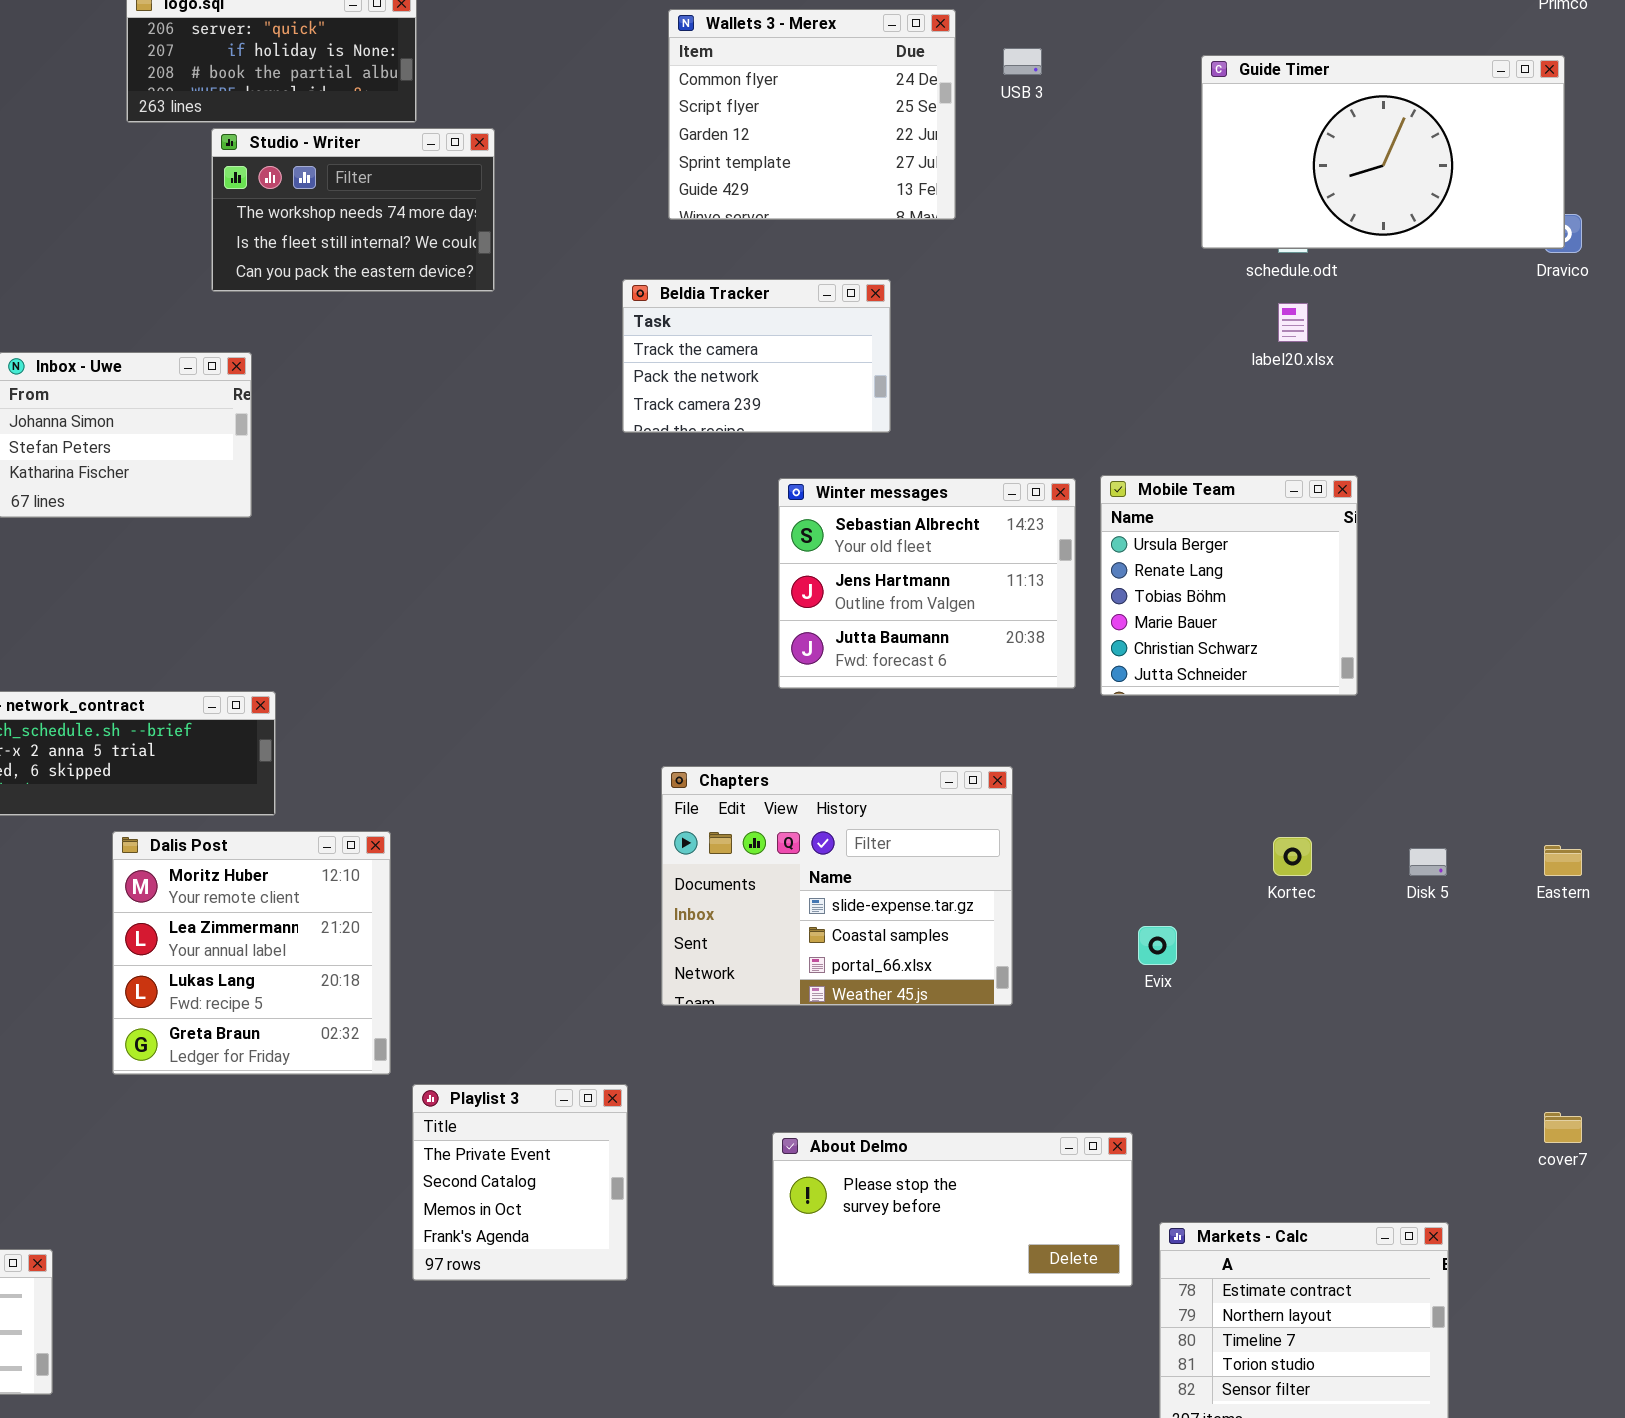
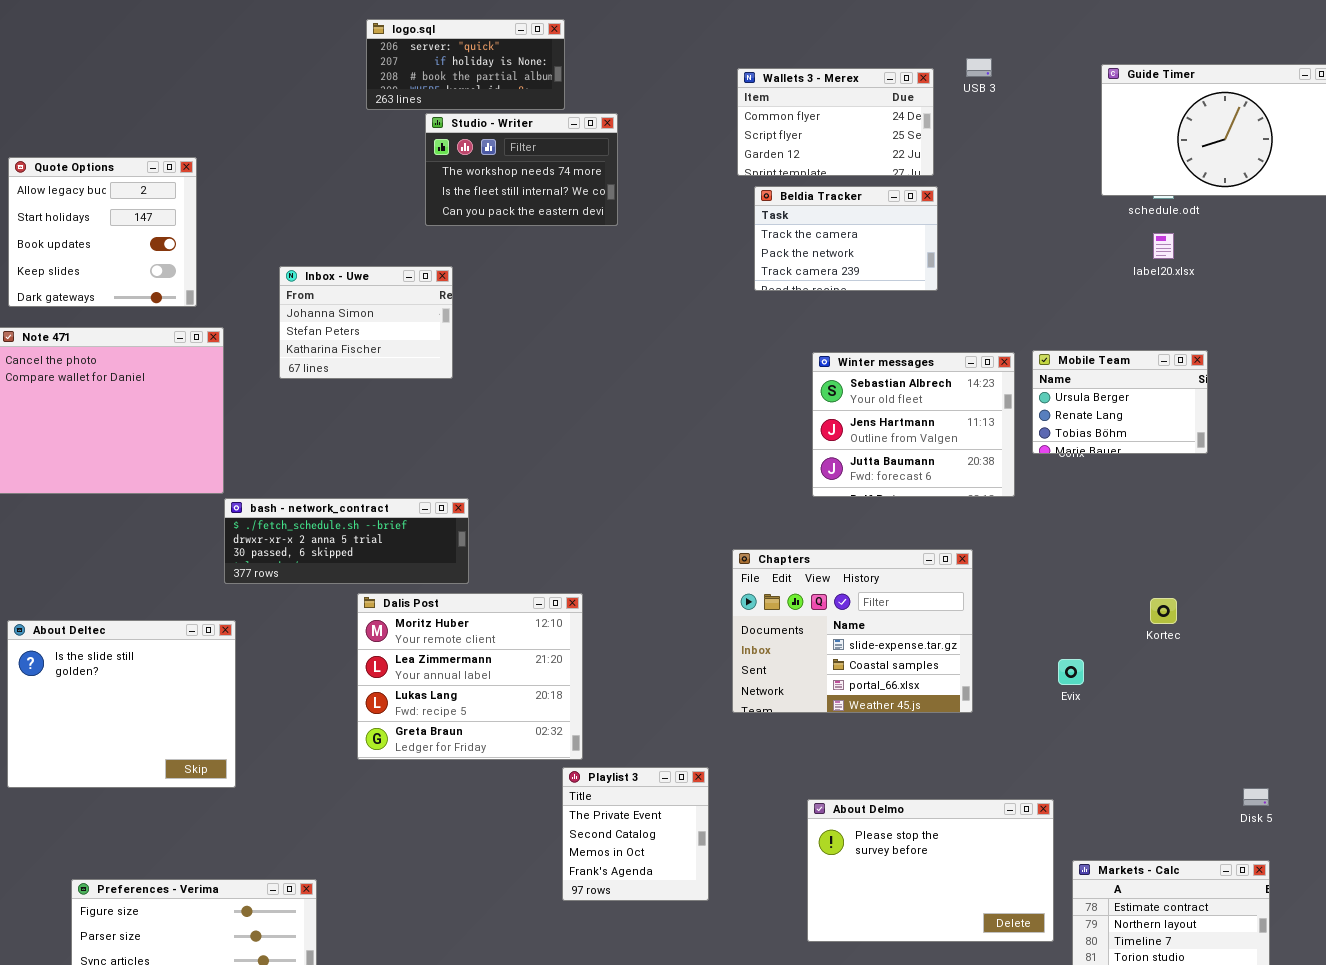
Wallets 3 - Merex: [668,9,956,220] -> [737,68,934,176], resized
Beldia Tracker: [622,279,891,433] -> [754,186,938,291], moved
Mobile Team: [1100,475,1358,696] -> [1032,350,1208,454], resized
Dalis Post: [112,831,391,1075] -> [357,593,583,760], resized
Disk 5: [1409,848,1447,876] -> [1243,788,1269,806], moved
About Delmo: [772,1132,1133,1287] -> [807,799,1054,942], resized

